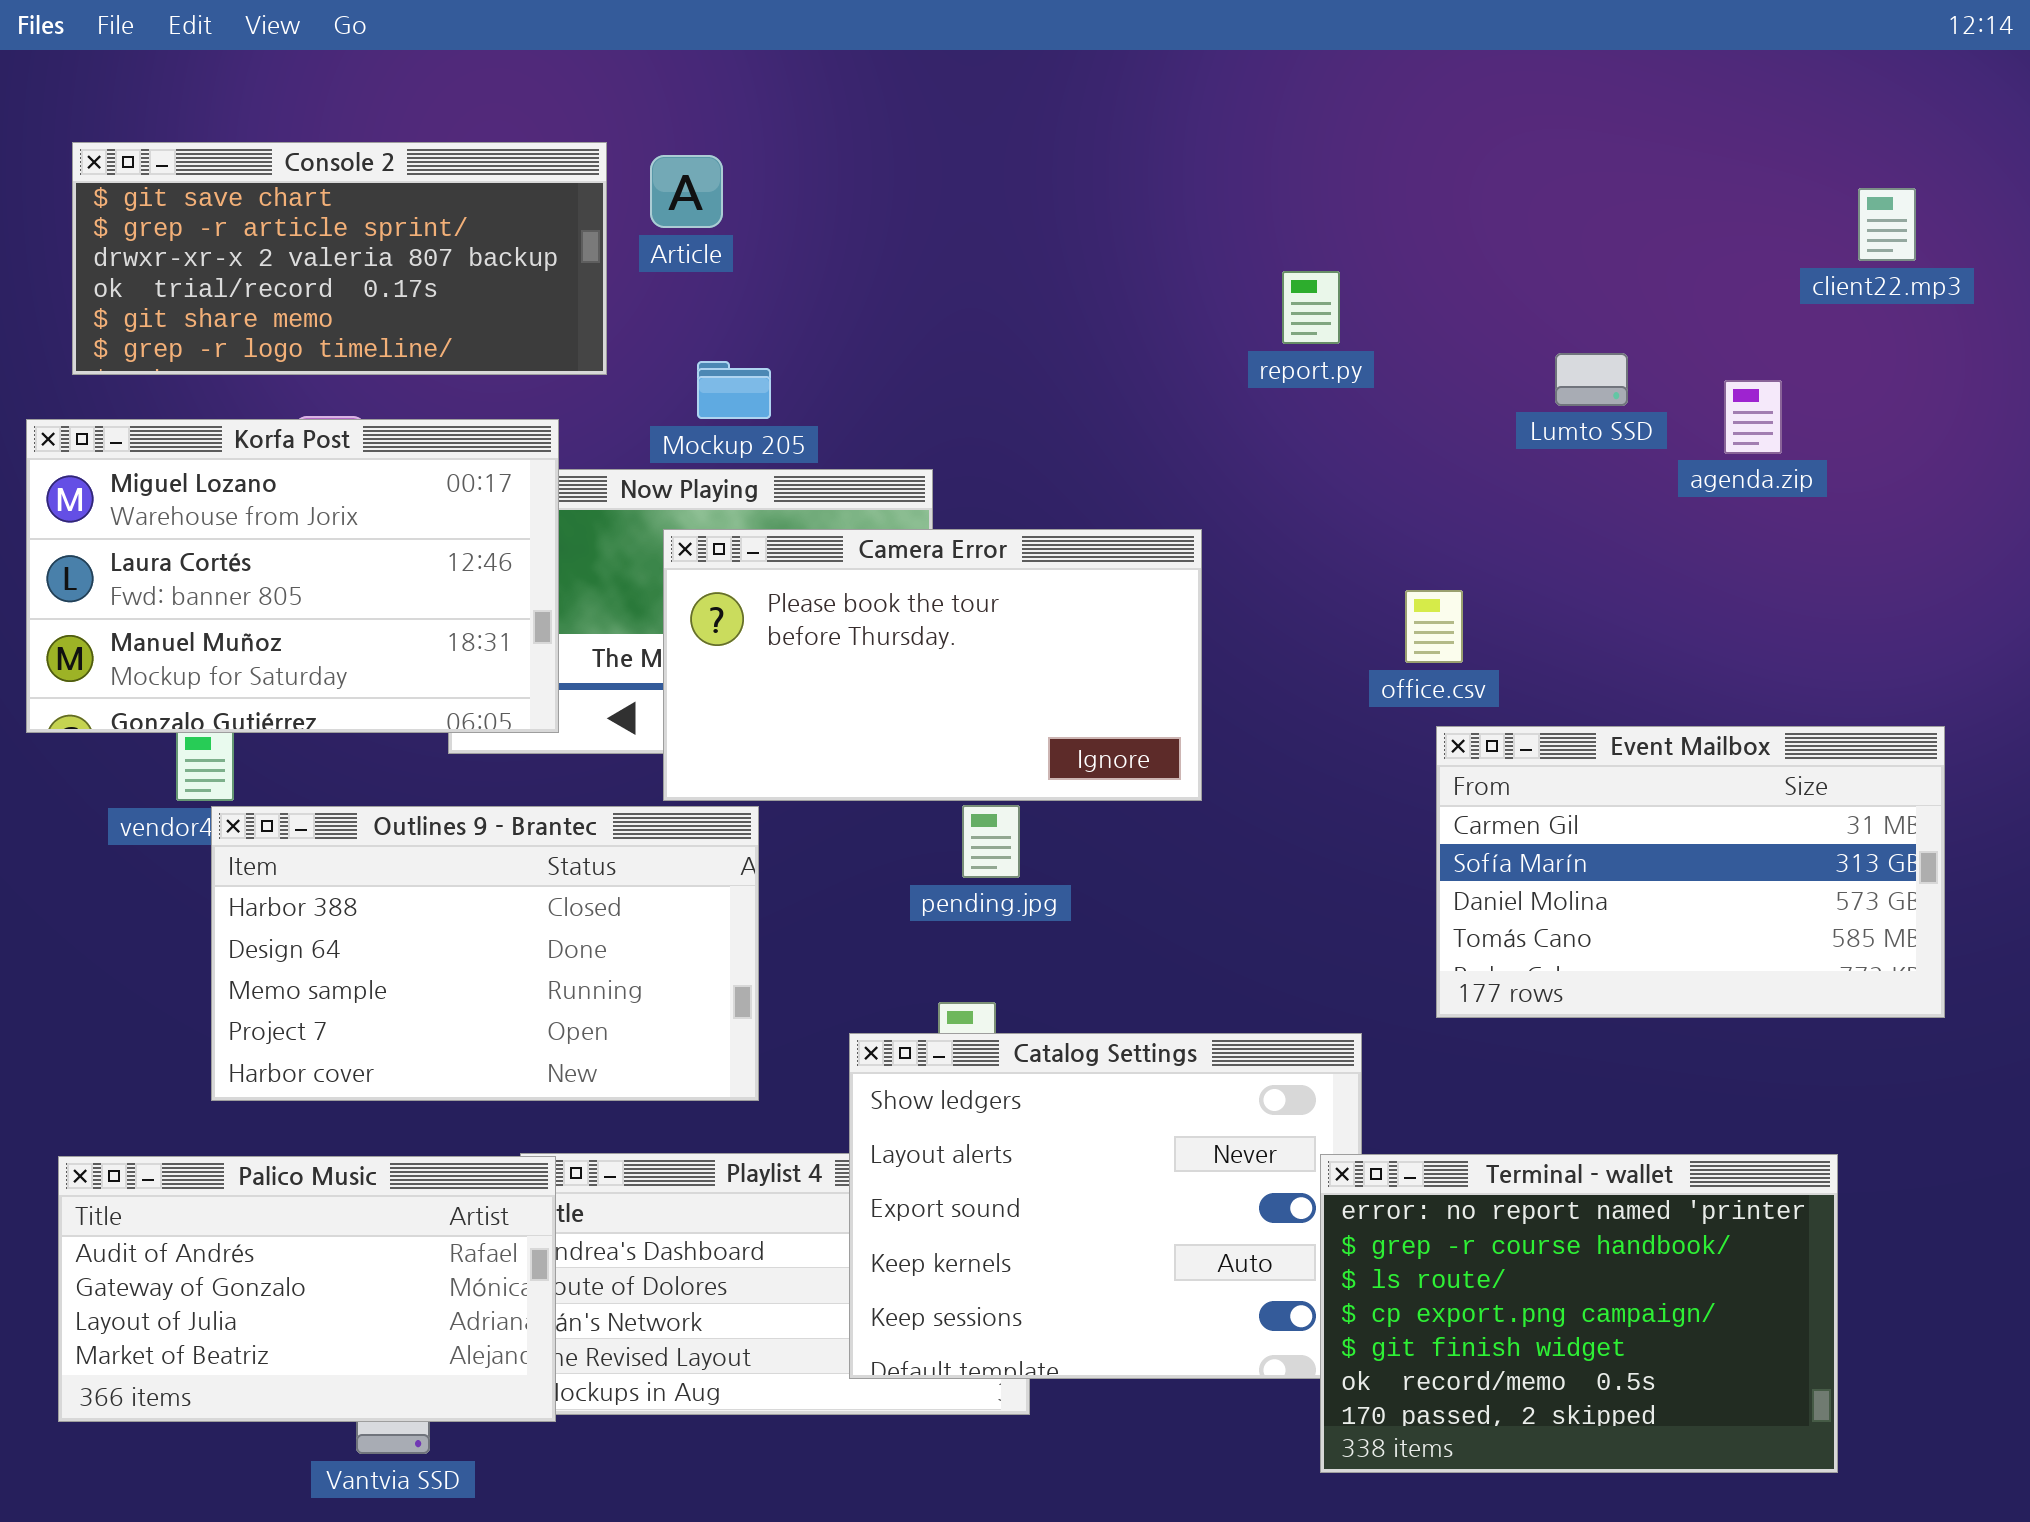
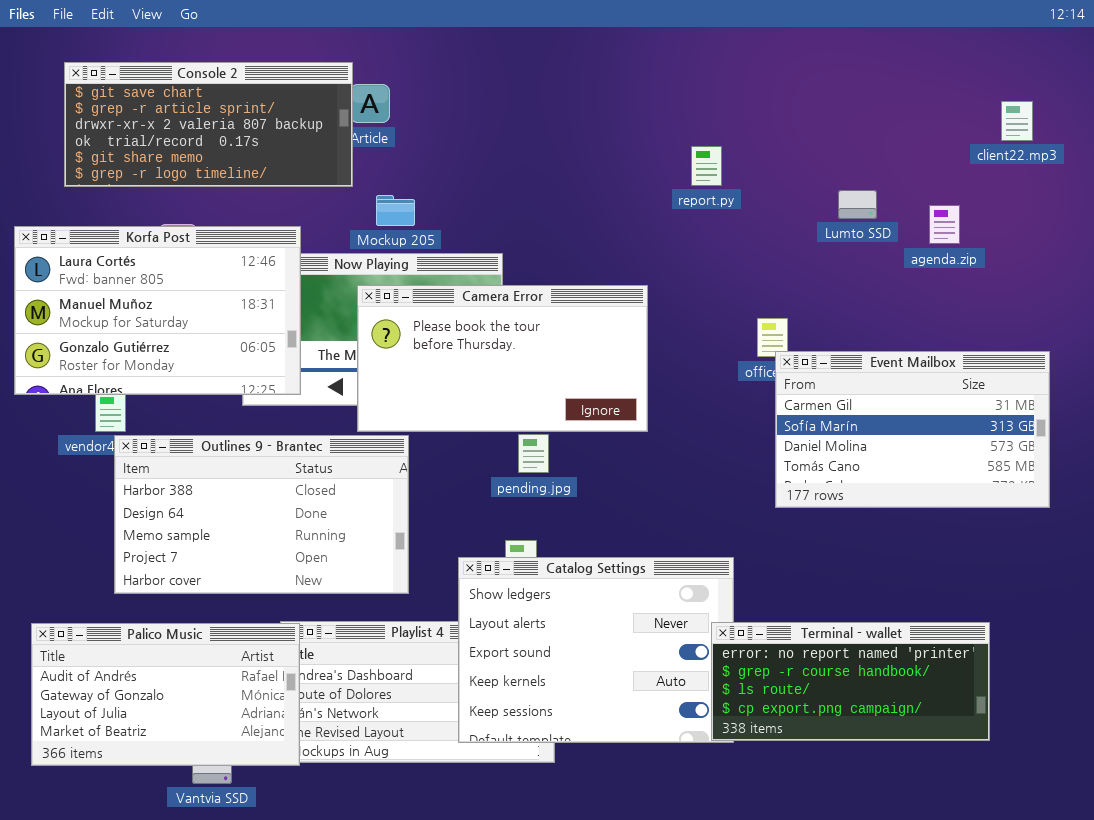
Console 2: [72,142,607,375] -> [64,62,353,187], moved
Korfa Post: [26,419,559,733] -> [14,226,301,395], scrolled down 1 row
Event Mailbox: [1436,726,1945,1018] -> [775,351,1050,508], moved
Terminal - wallet: [1320,1154,1838,1473] -> [711,622,990,741], resized

